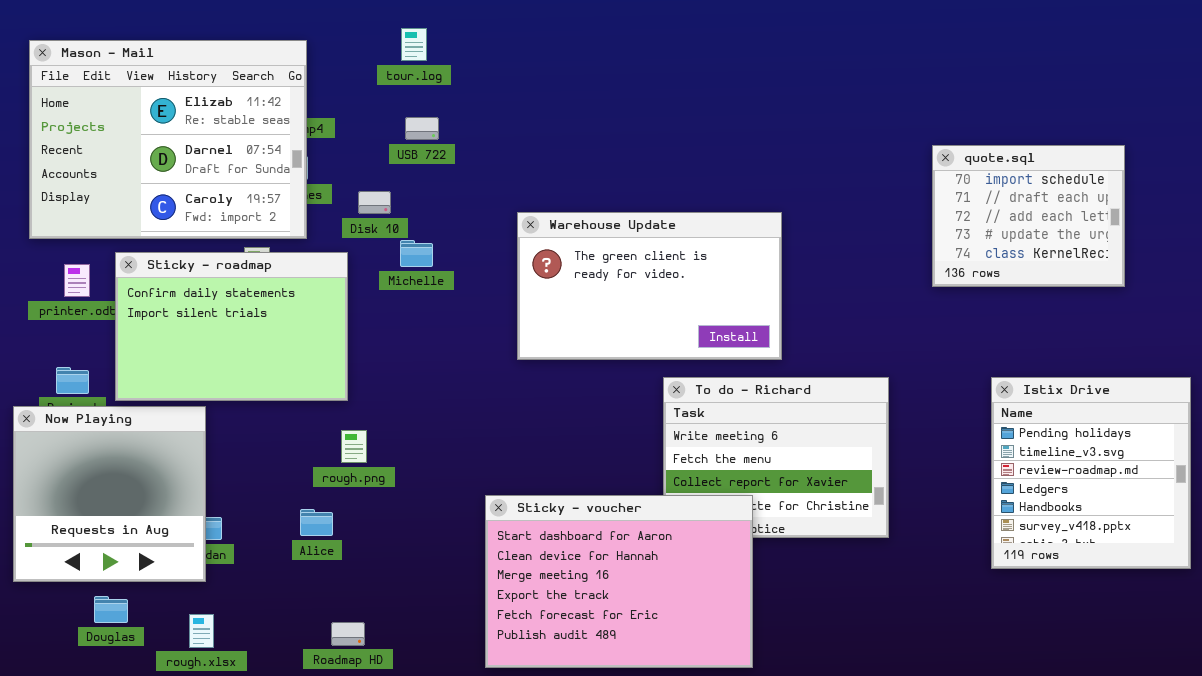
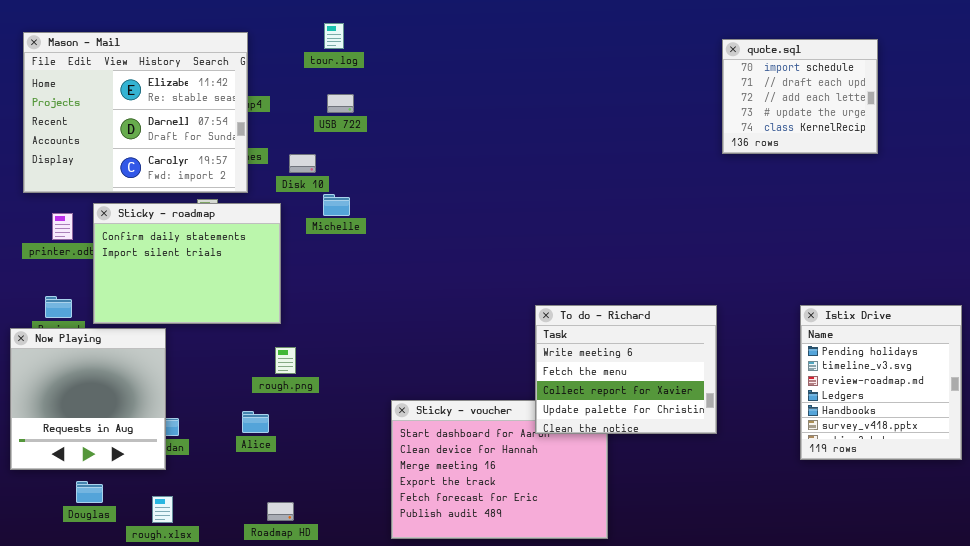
quote.sql: [932,145,1125,287] -> [722,39,878,154], moved
Warehouse Update: [517,212,782,360] -> none, closed
To do - Richard: [663,377,889,538] -> [535,305,717,434], raised

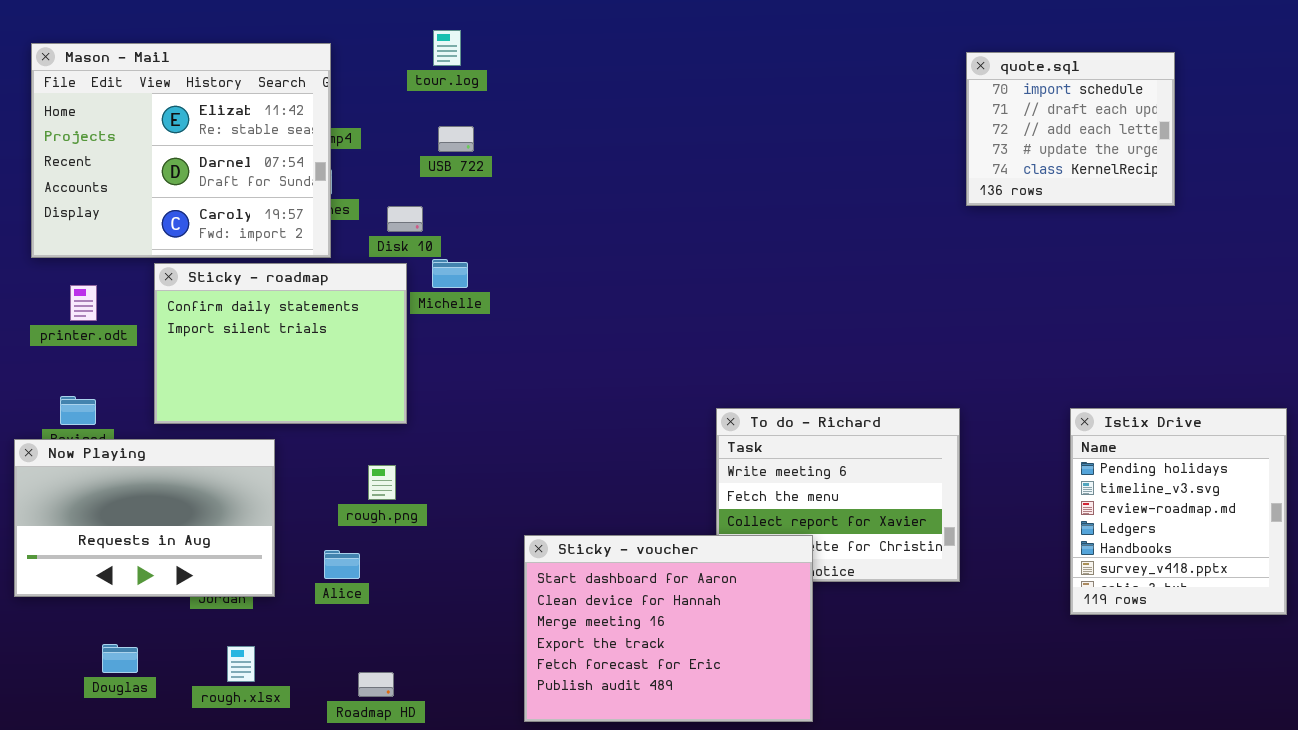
Sticky - roadmap: [93,203,281,324] -> [154,263,407,424], moved
Now Playing: [10,328,166,470] -> [14,439,275,597], resized
Sticky - voucher: [391,400,608,539] -> [524,535,813,722], raised
rough.xlsx: [152,496,173,523] -> [227,646,255,682], moved

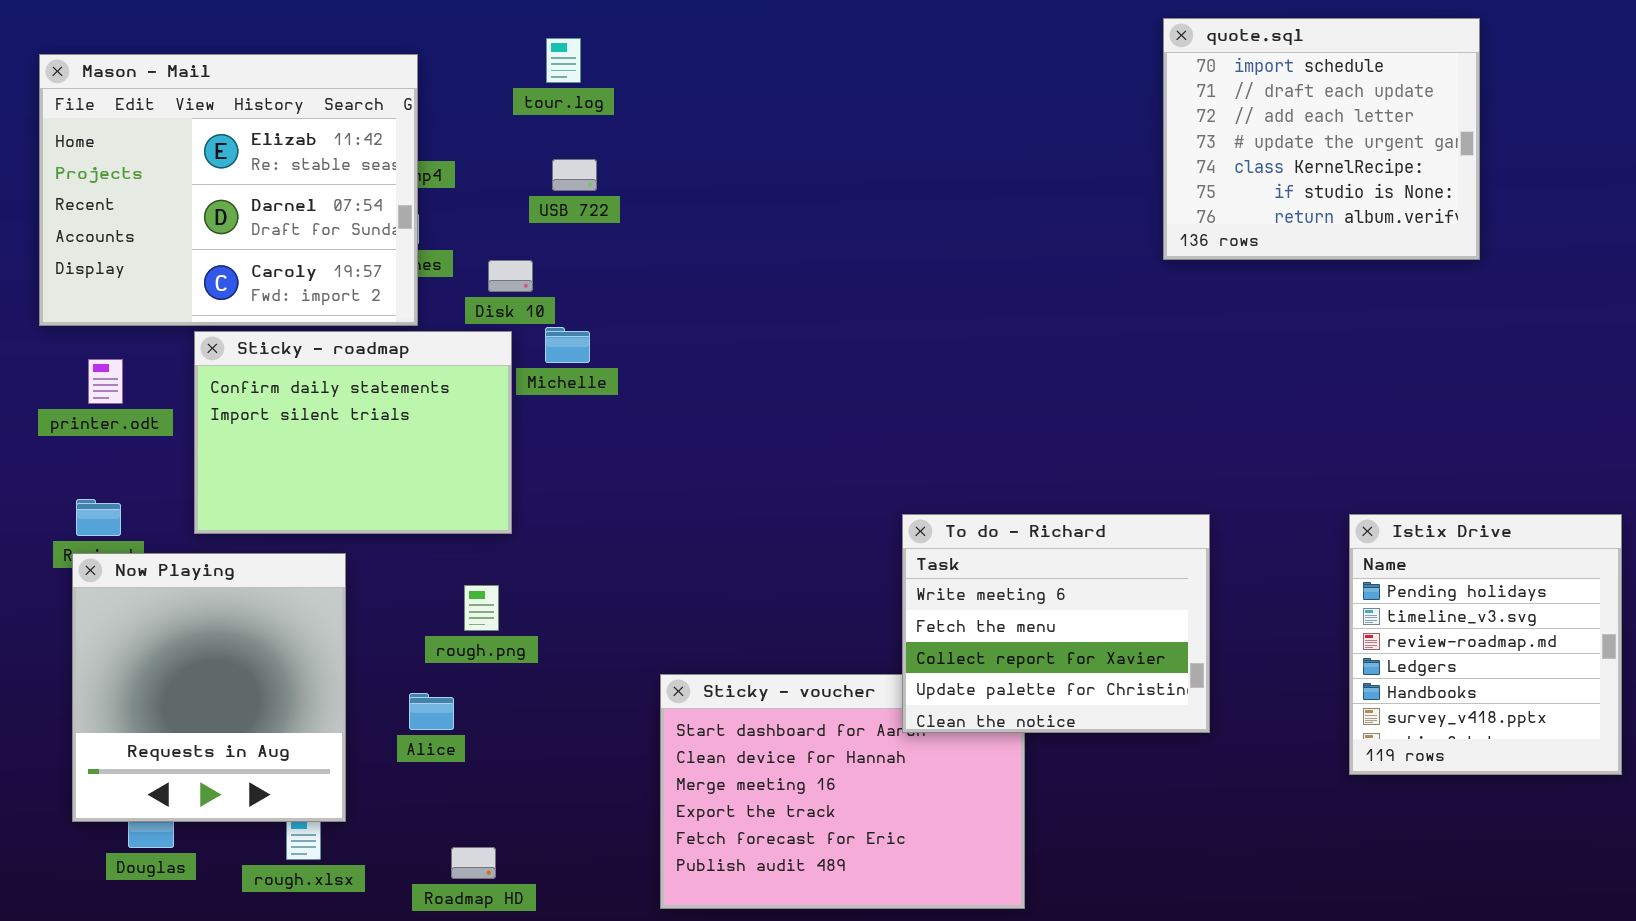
quote.sql: [966,52,1175,206] -> [1163,18,1480,260], resized
To do - Richard: [716,408,960,582] -> [902,514,1210,733], raised
Now Playing: [14,439,275,597] -> [72,553,346,822], resized

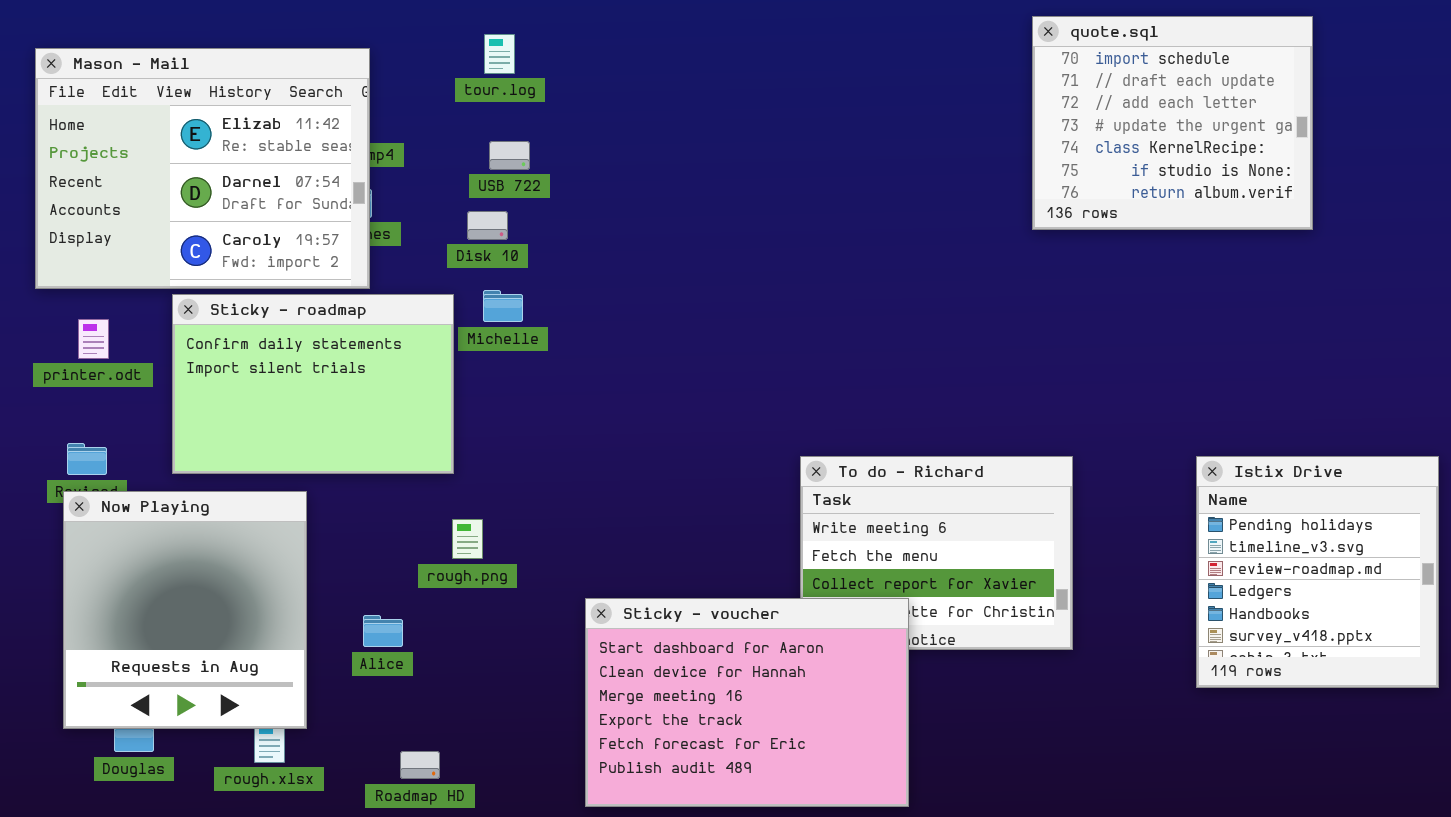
Disk 10: [488,260,533,292] -> [467,211,508,240], moved
rough.png: [464,585,499,631] -> [452,519,483,559], moved
Sticky - voucher: [660,674,1025,909] -> [585,598,909,807], raised

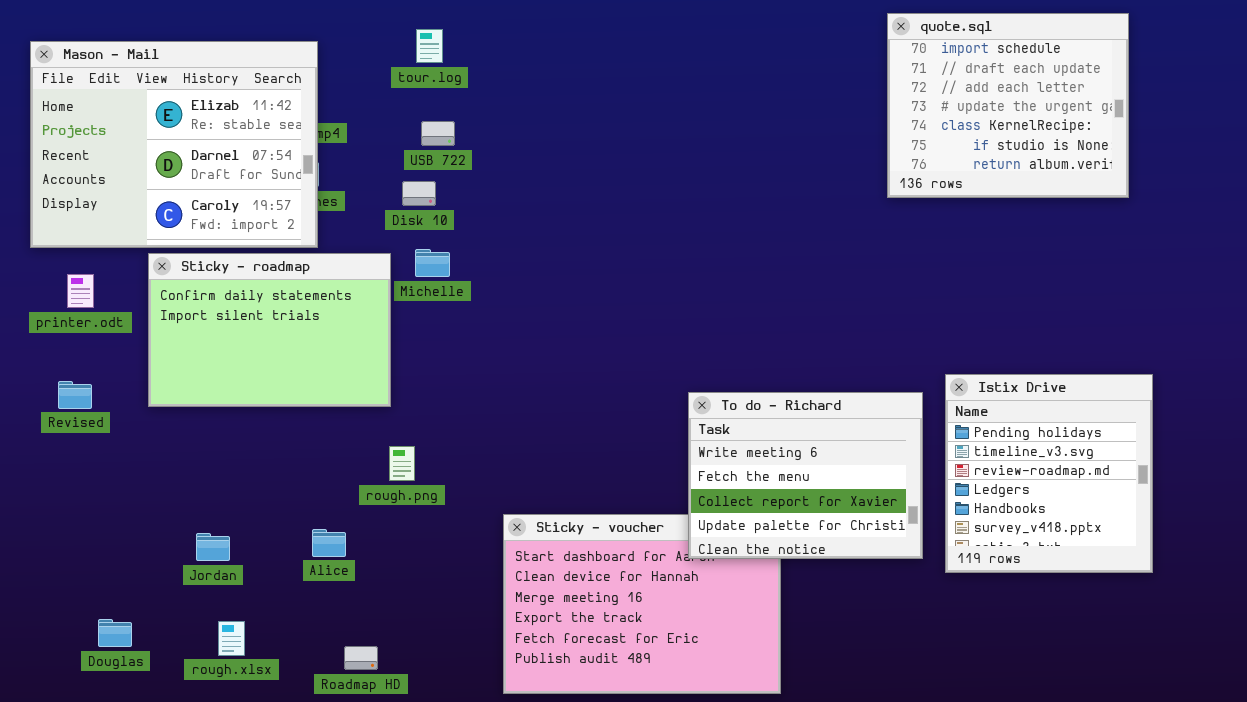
To do - Richard: [800,456,1073,650] -> [688,392,923,559], raised
Istix Drive: [1196,456,1439,688] -> [945,374,1153,573], moved
Now Playing: [63,491,307,729] -> none, closed

